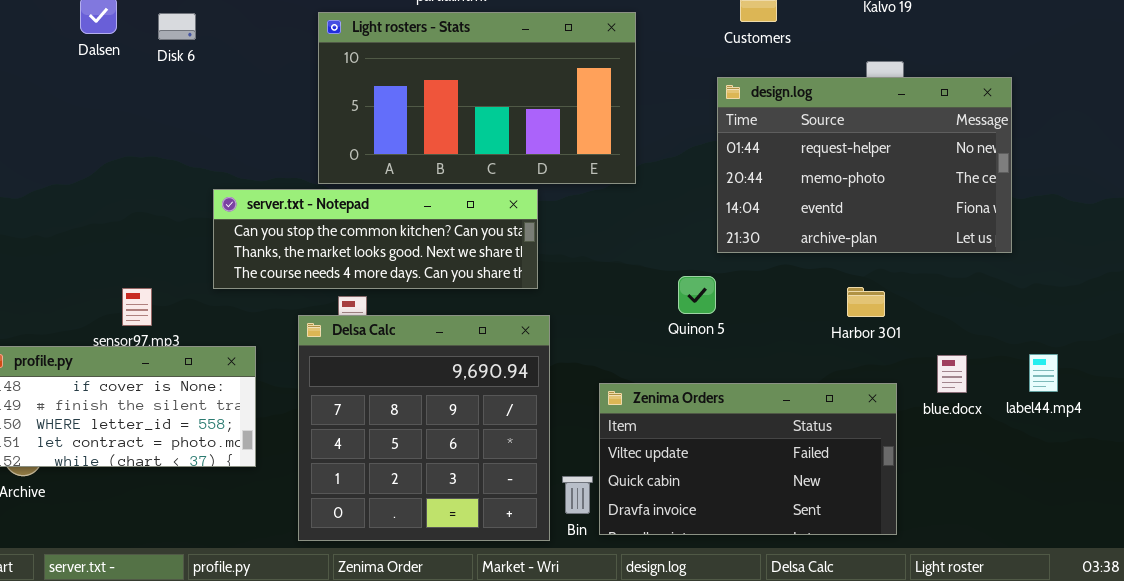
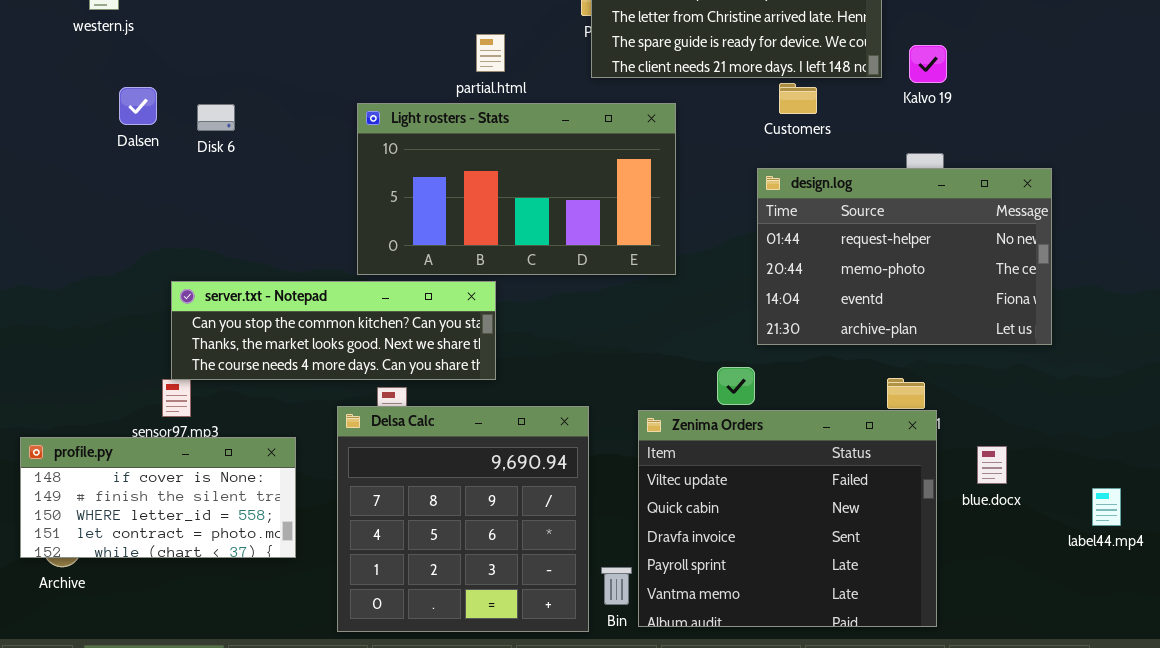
server.txt - Notepad: [213,189,538,289] -> [171,281,496,380], moved
label44.mp4: [1029,354,1058,392] -> [1092,488,1121,526], moved
Zenima Orders: [599,383,897,535] -> [638,410,937,627], resized

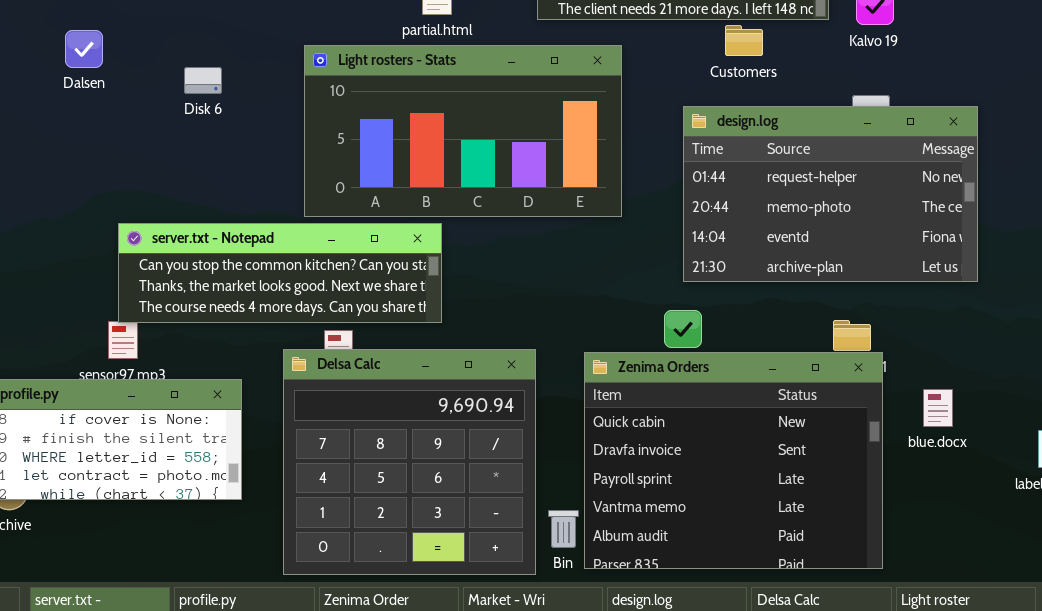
Disk 6: [197,104,235,131] -> [184,67,222,94], moved
design.log: [757,168,1052,345] -> [683,106,978,282], moved
Zenima Orders: [638,410,937,627] -> [584,352,883,569], scrolled down 1 row

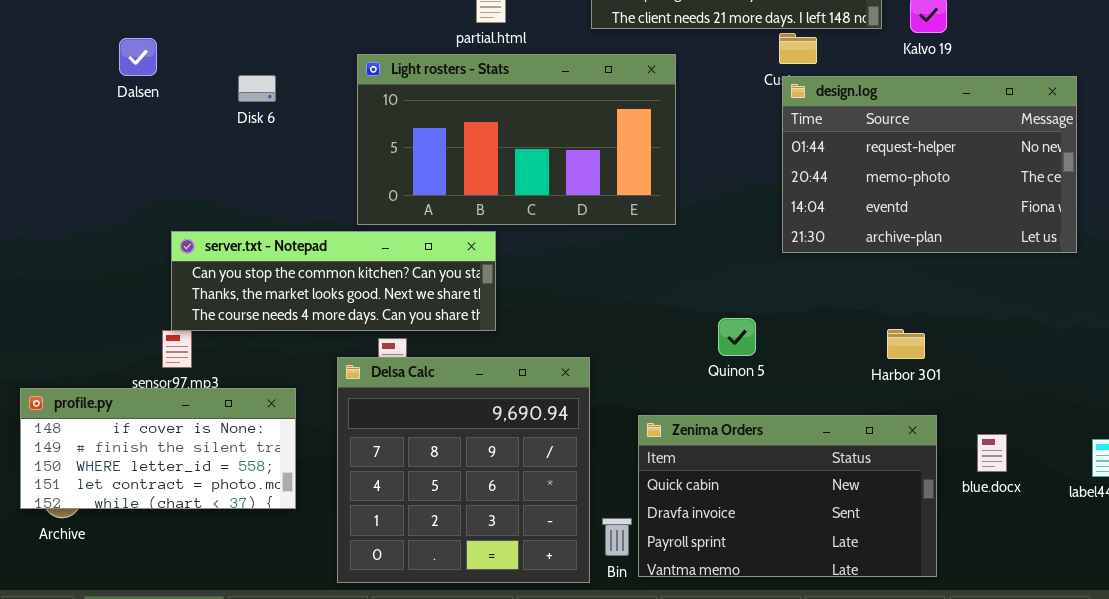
design.log: [683,106,978,282] -> [782,76,1077,253], moved
Zenima Orders: [584,352,883,569] -> [638,415,937,577], resized
blue.docx: [923,389,953,427] -> [977,434,1007,472], moved

